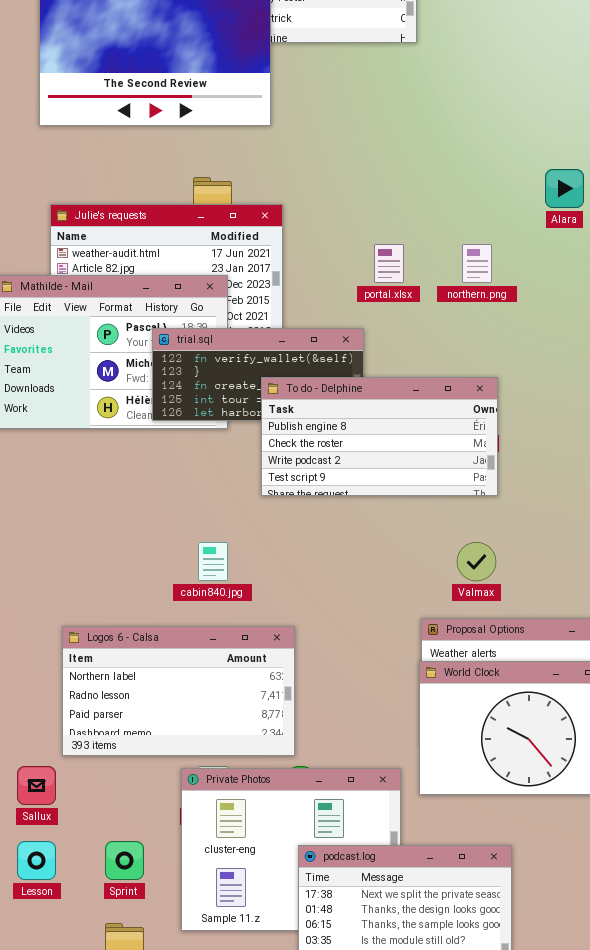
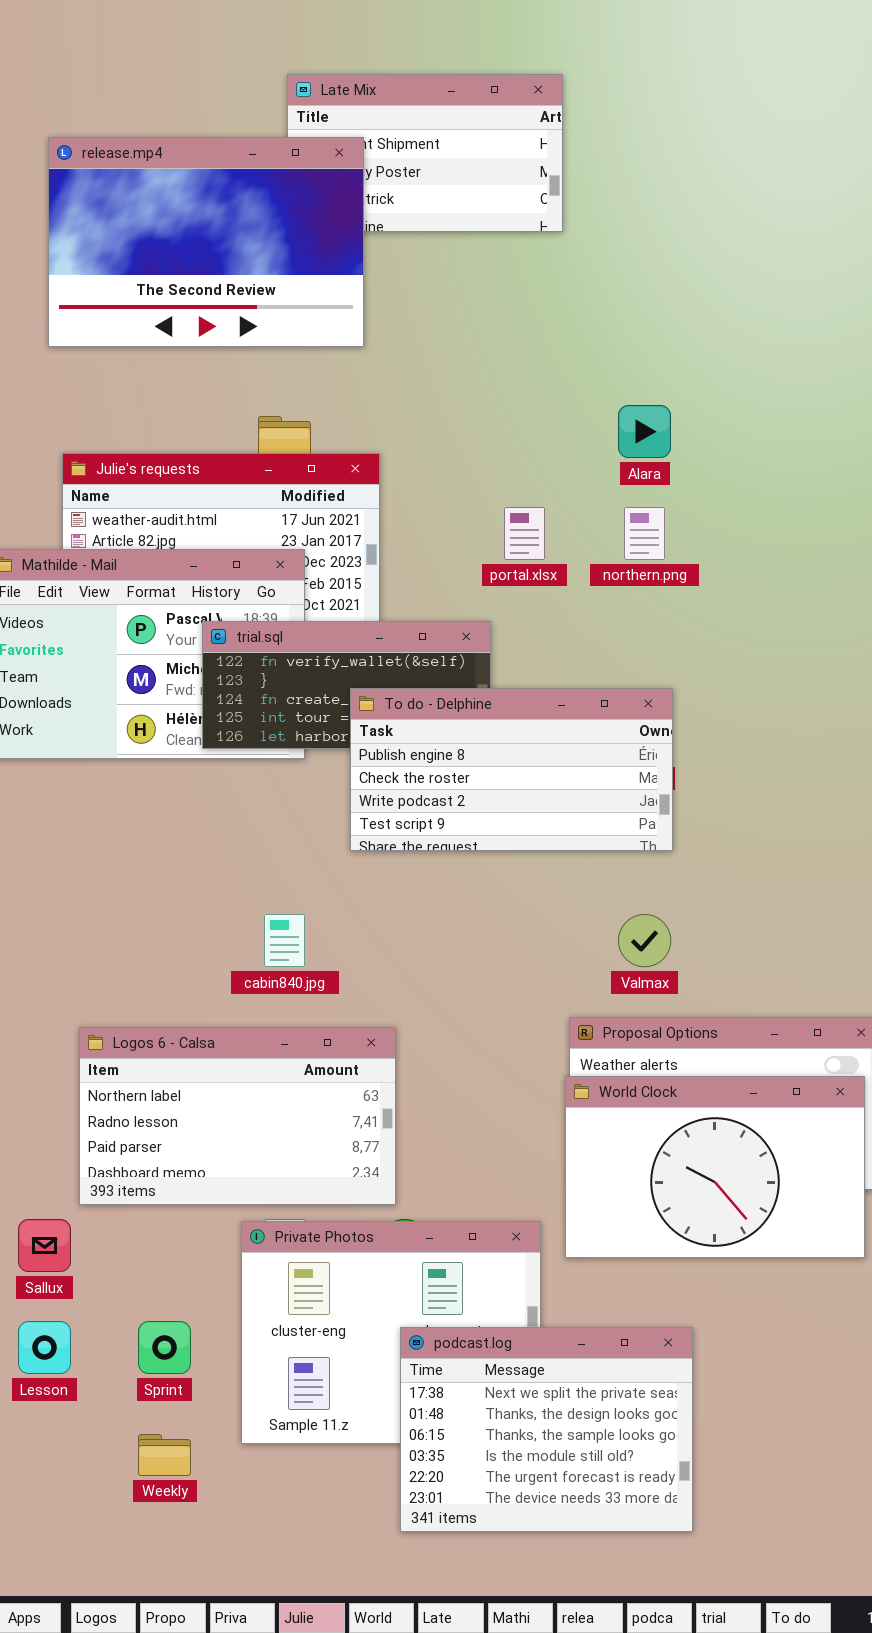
Alara: [545,169,584,208] -> [618,405,671,458], moved

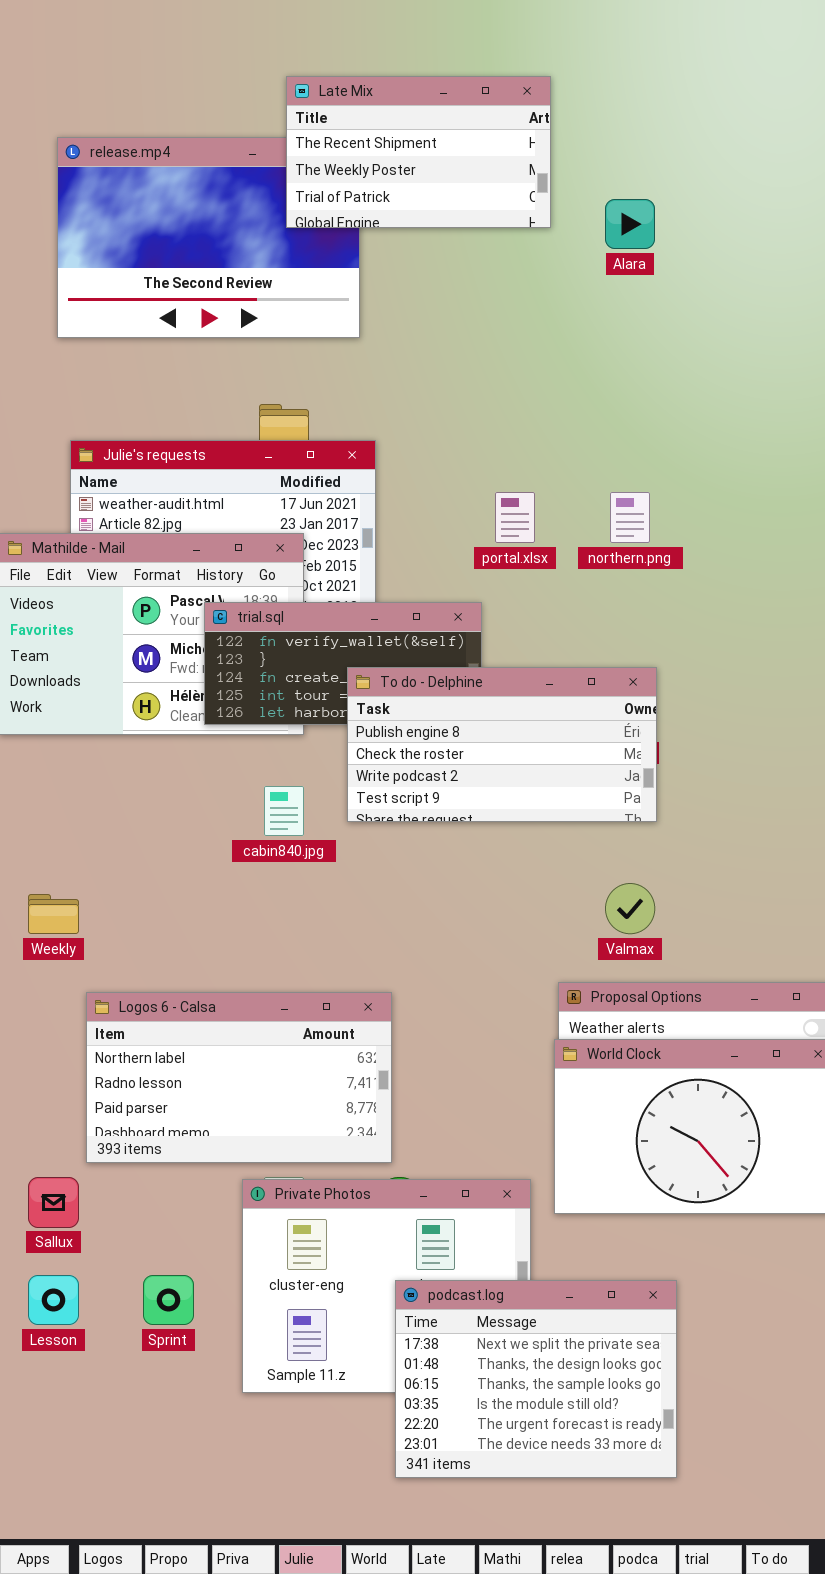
Late Mix: [287,74,563,232] -> [286,76,551,228], raised
Alara: [618,405,671,458] -> [605,199,655,249], moved
cabin840.jpg: [264,914,305,967] -> [264,786,304,836], moved
Weekly: [138,1434,191,1476] -> [28,894,79,934], moved

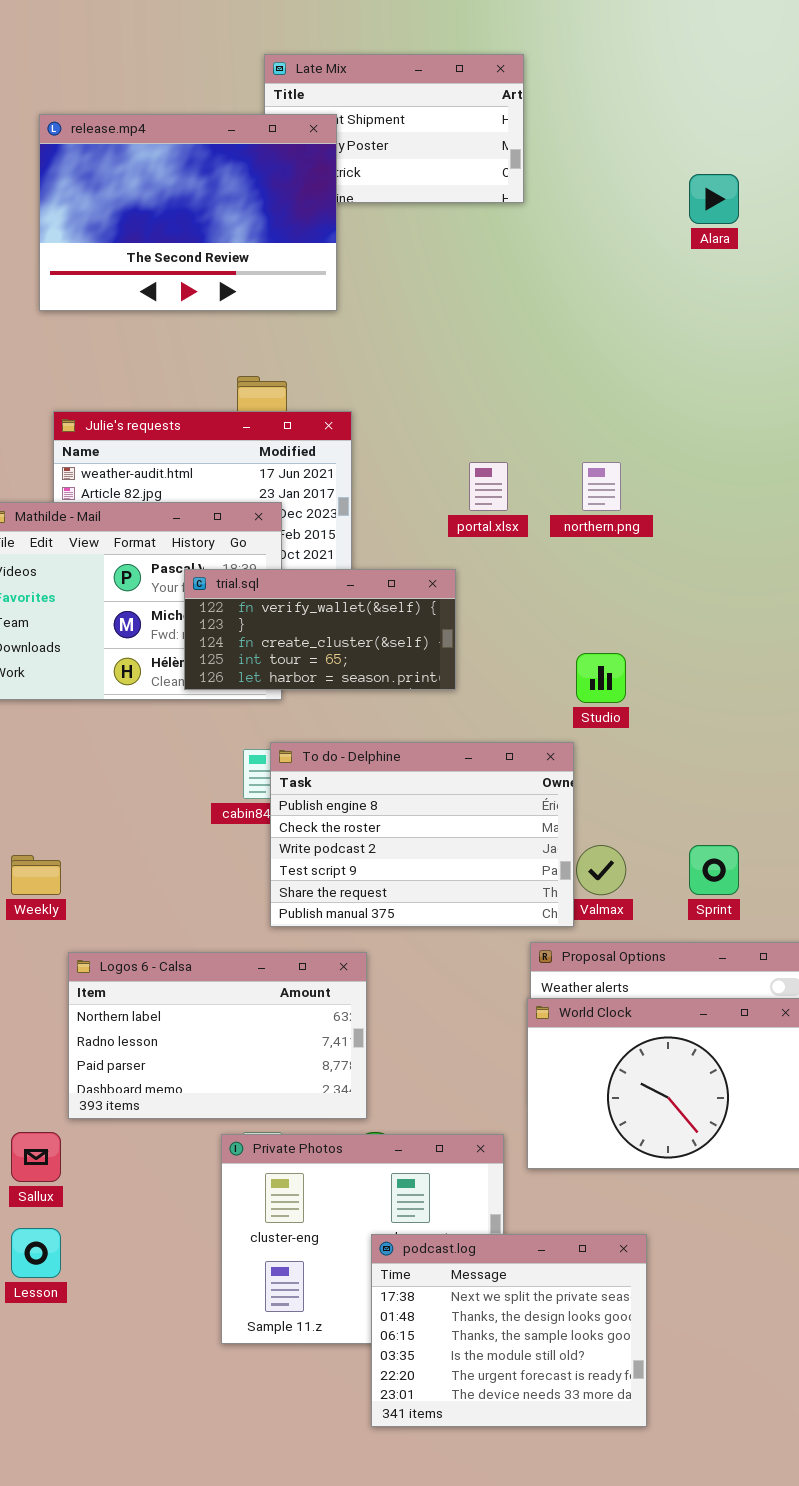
release.mp4: [57,137,360,338] -> [39,114,337,311], raised
Alara: [605,199,655,249] -> [689,174,739,224], moved
To do - Delphine: [347,667,657,822] -> [270,742,574,927], moved, resized
Sprint: [143,1275,194,1325] -> [689,845,739,895], moved

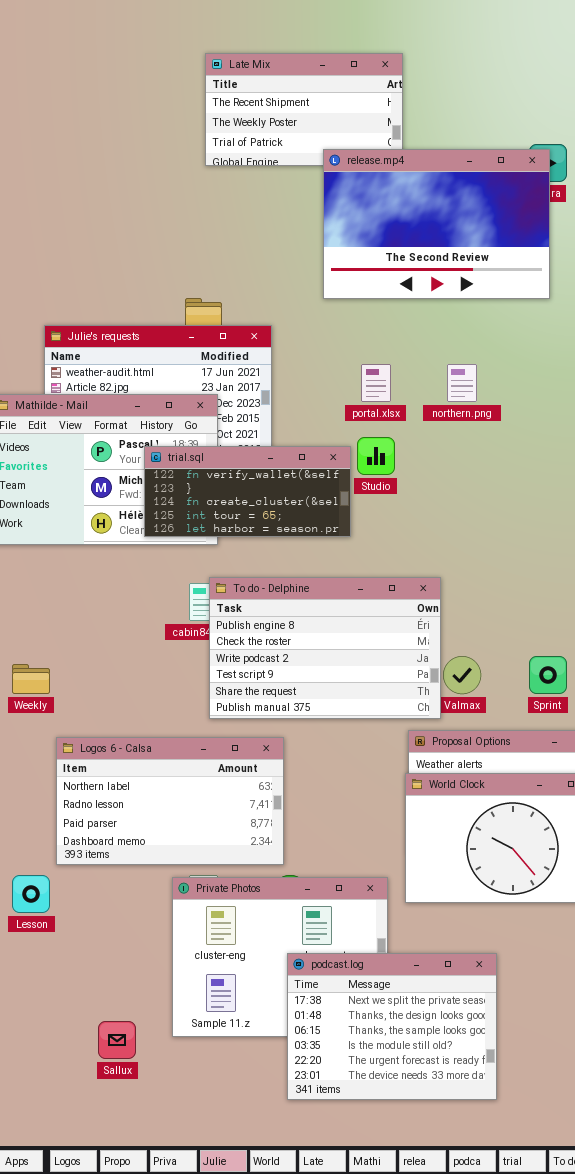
release.mp4: [39,114,337,311] -> [323,149,550,299], moved
Studio: [576,653,626,703] -> [357,437,395,475], moved
Sallux: [11,1132,61,1182] -> [98,1021,136,1059], moved
Lesson: [11,1228,61,1278] -> [12,875,50,913], moved

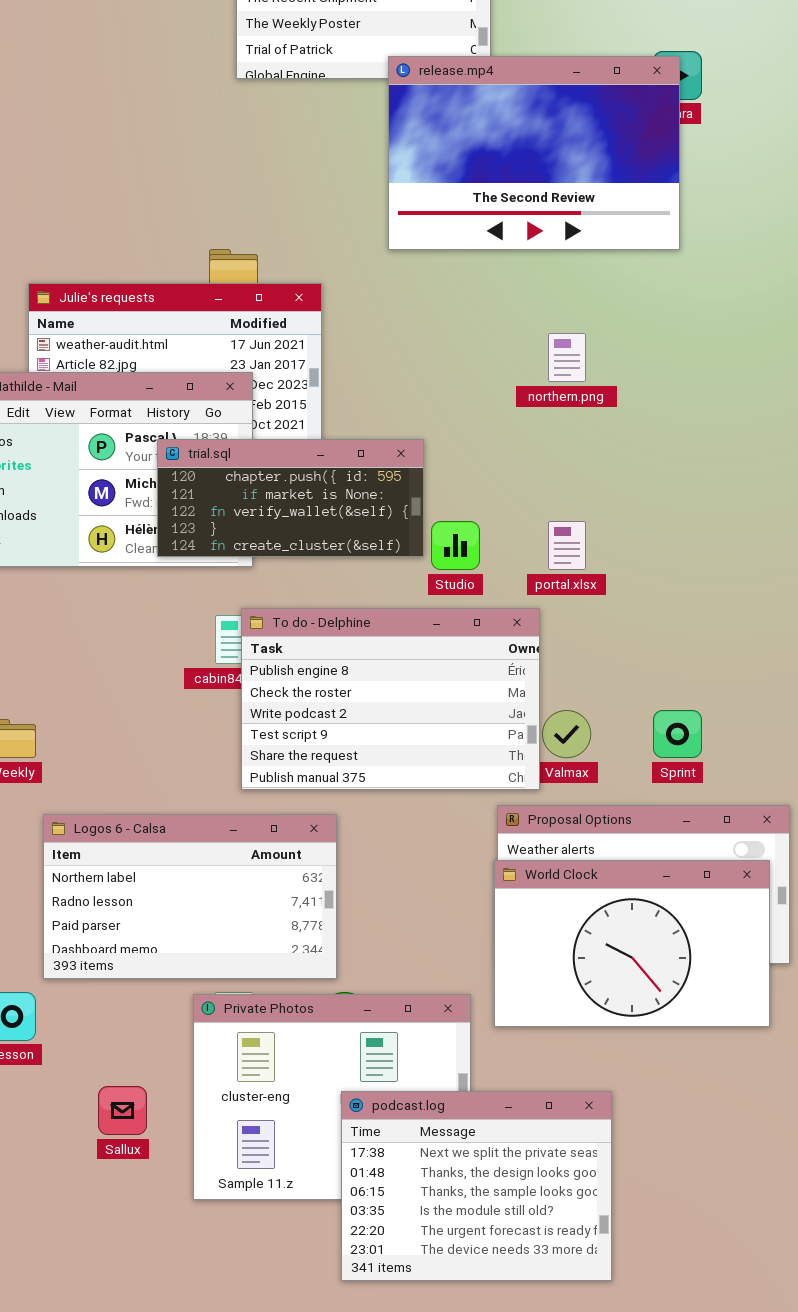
portal.xlsx: [361,364,391,402] -> [548,521,586,570], moved
Studio: [357,437,395,475] -> [431,521,480,570], moved
trial.sql: [144,446,351,537] -> [157,439,424,557], scrolled up 2 rows
Sallux: [98,1021,136,1059] -> [98,1086,147,1135], moved

